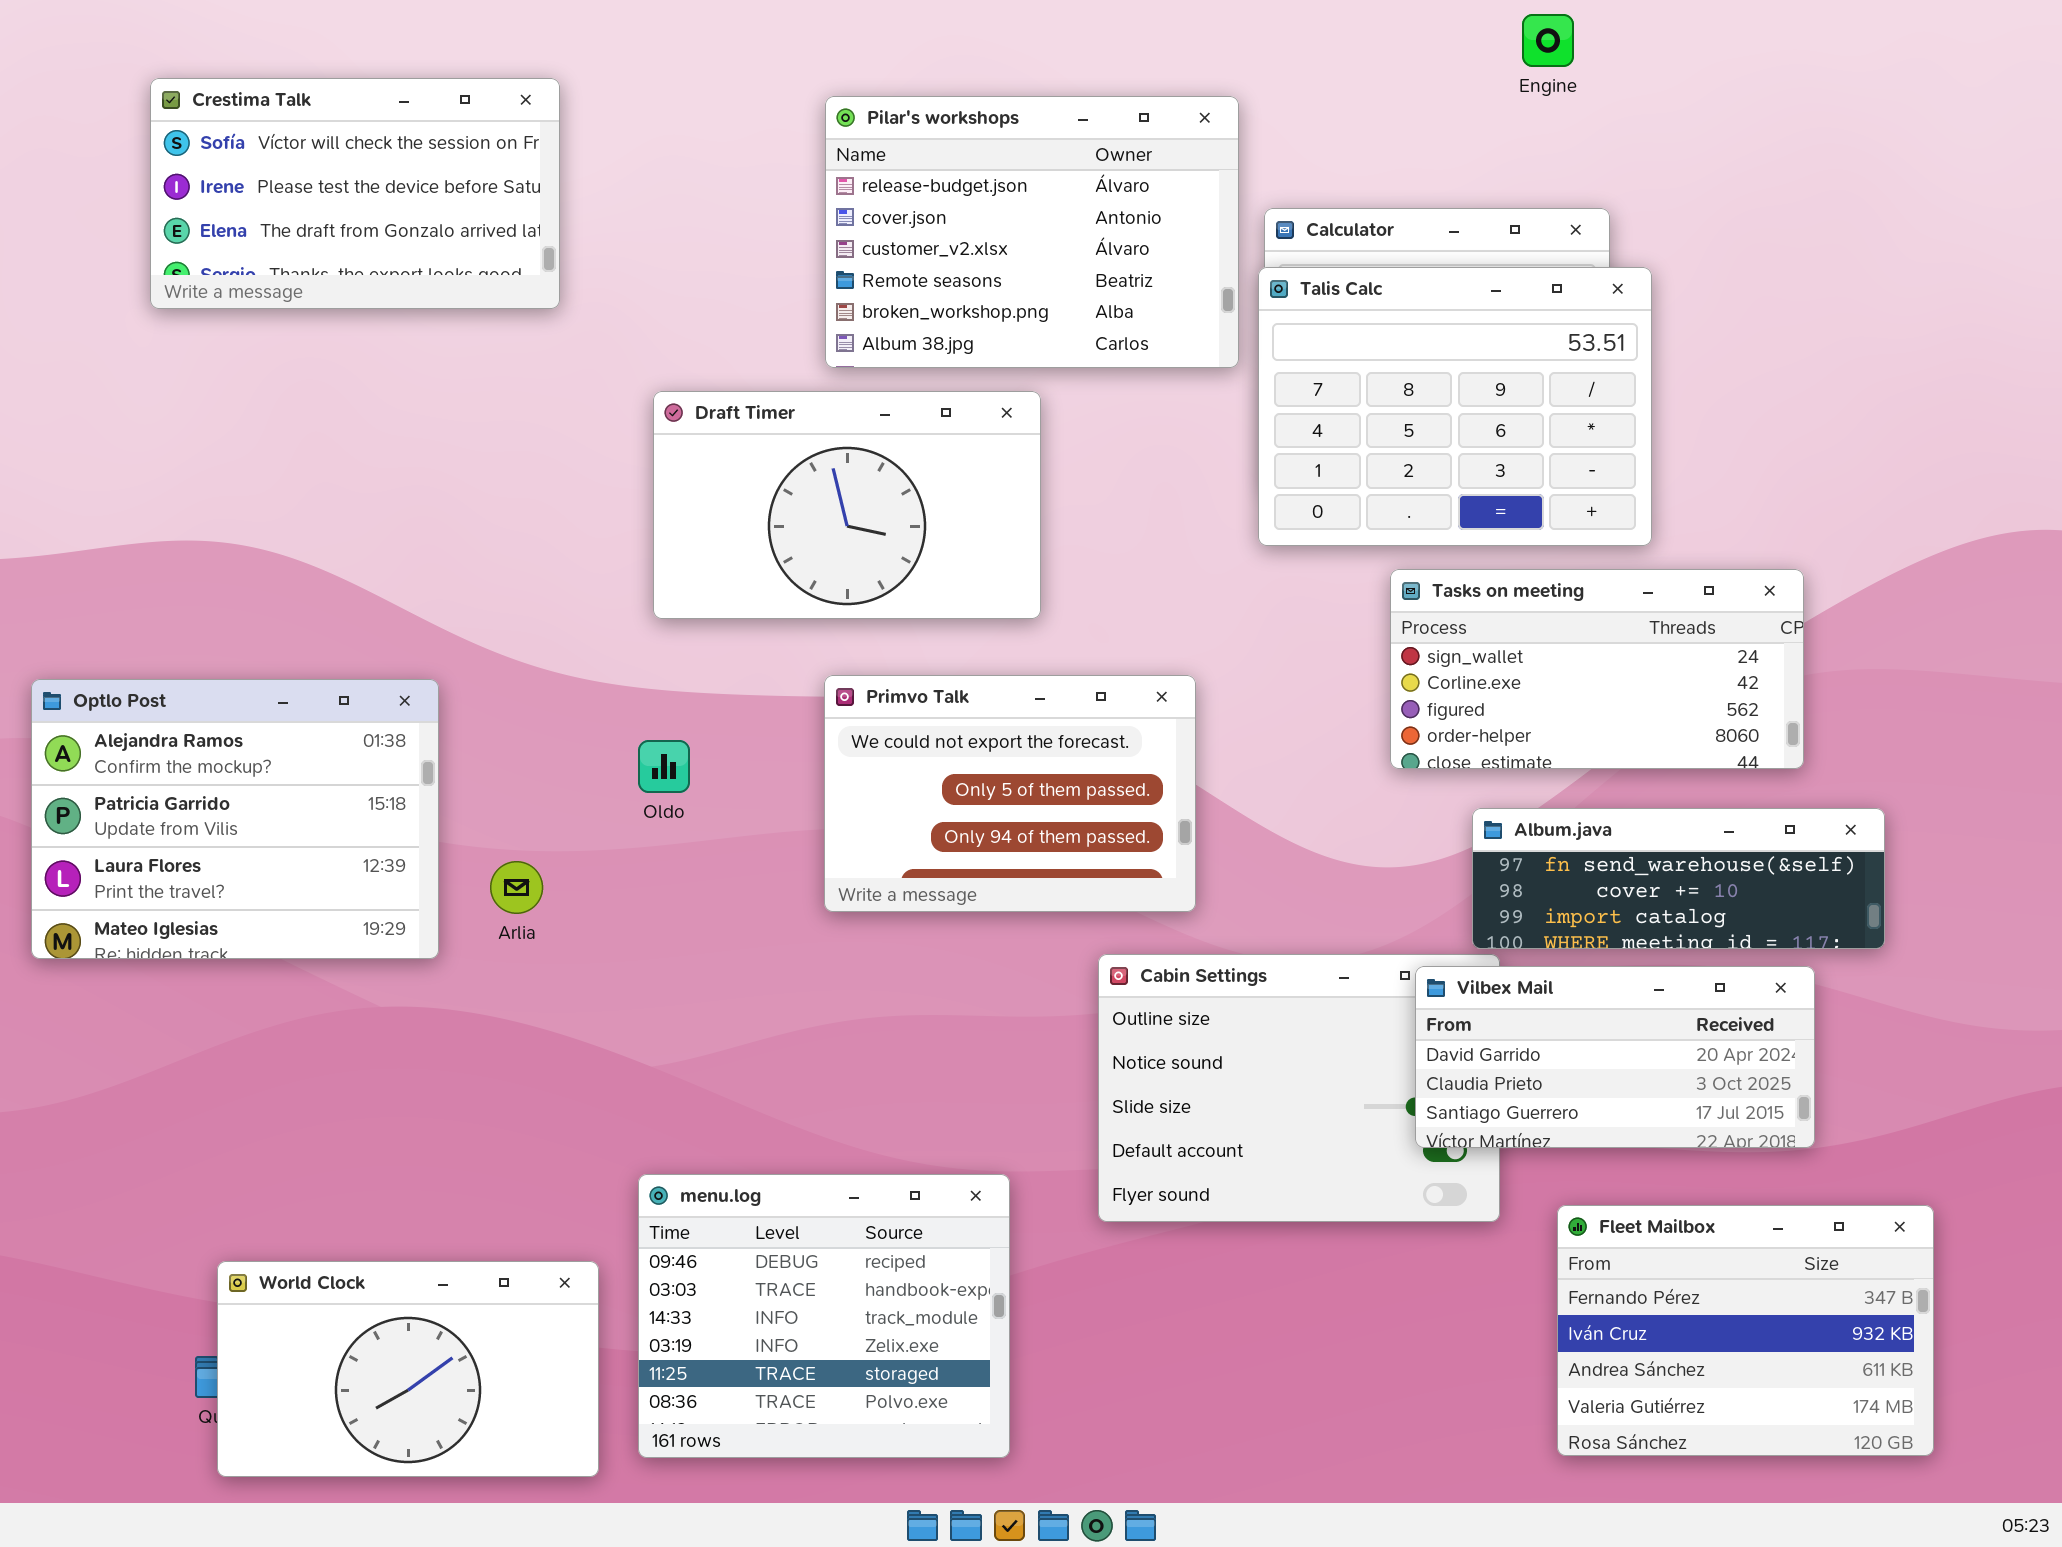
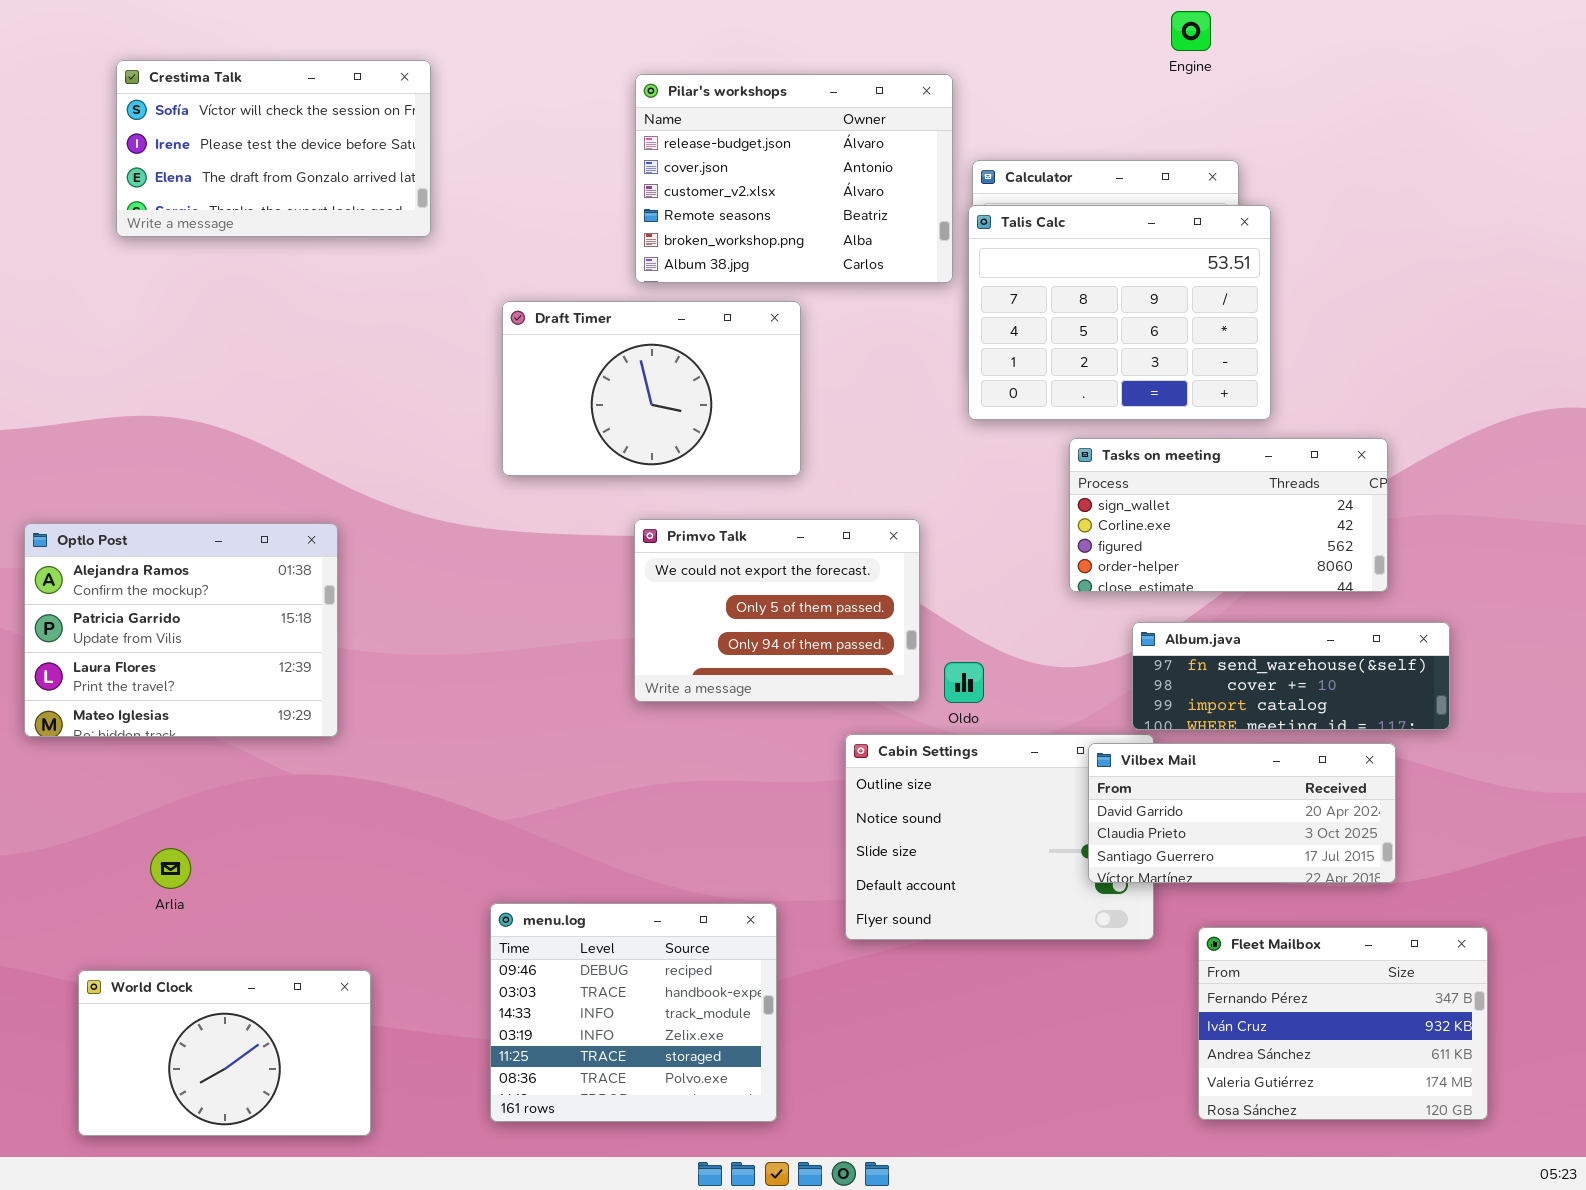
Oldo: [638,740,690,793] -> [944,662,984,703], moved
Arlia: [490,861,543,914] -> [150,848,191,889], moved
World Clock: [217,1261,599,1477] -> [78,970,371,1136], moved

